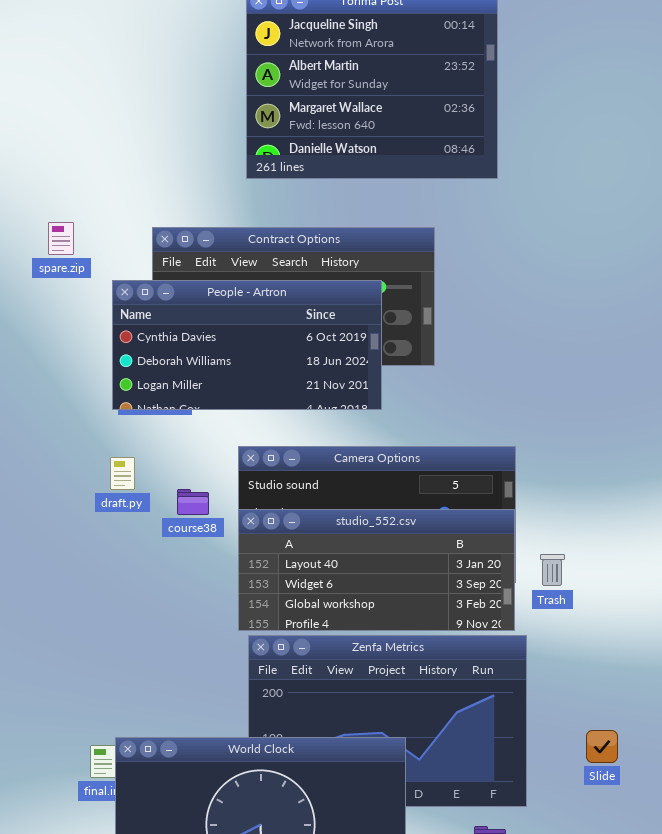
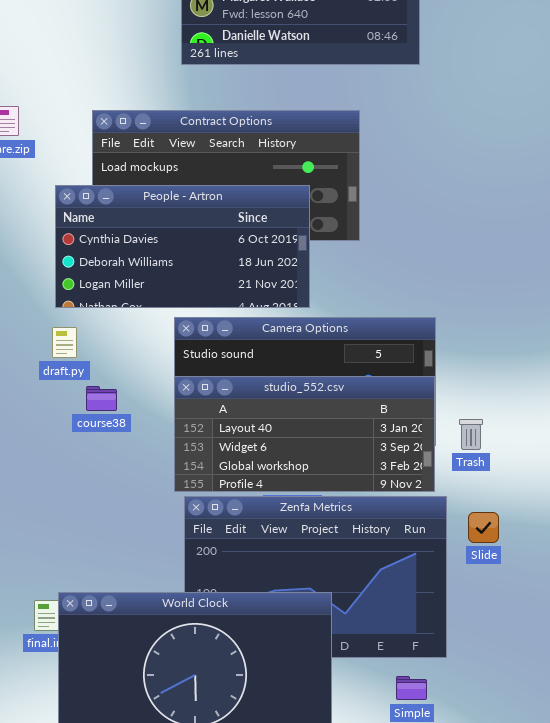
People - Artron: [112,280,382,410] -> [55,185,310,308], moved
course38: [177,489,209,515] -> [86,386,117,411], moved
Slide: [586,730,618,763] -> [468,512,499,543], moved

